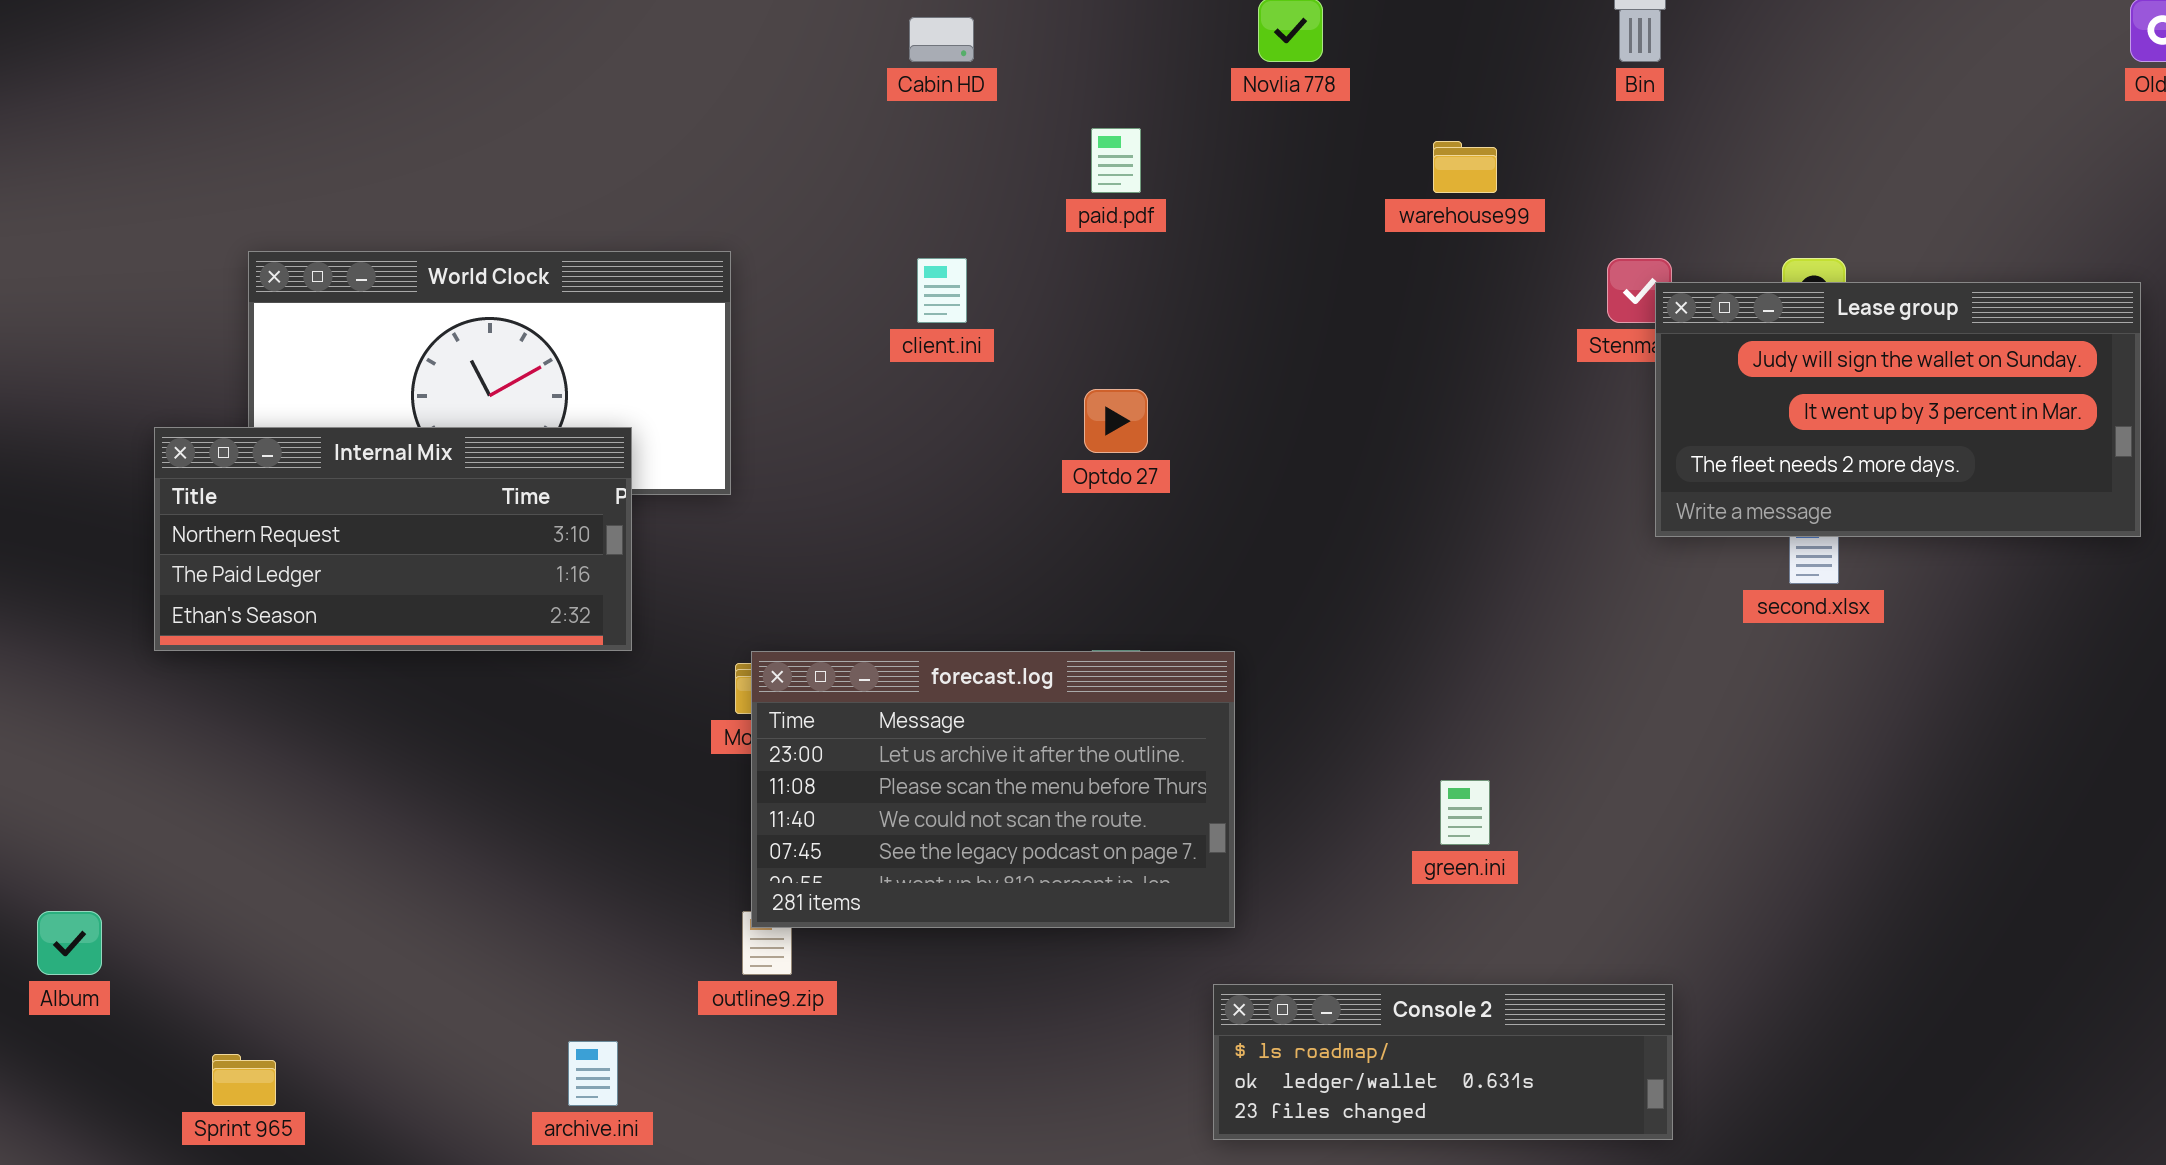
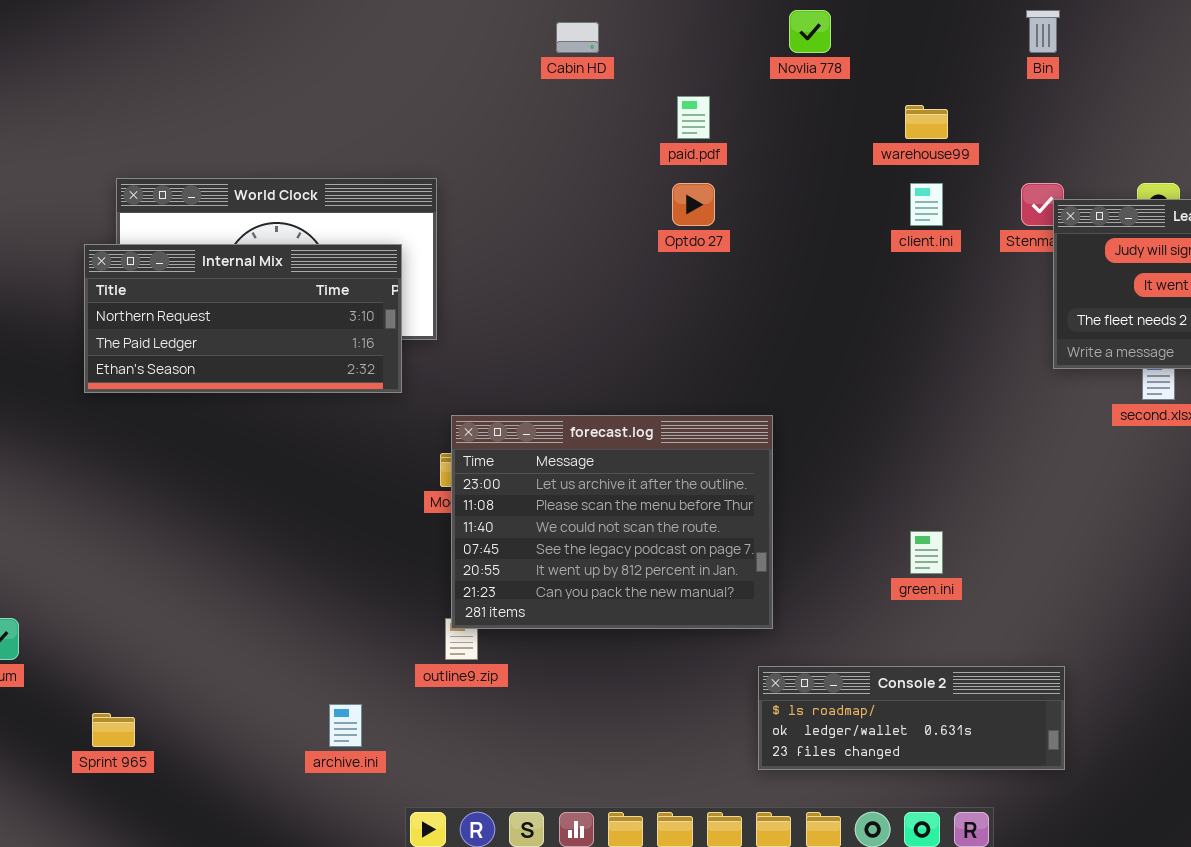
client.ini: [917,258,967,323] -> [910,183,943,226], moved
Optdo 27: [1084,389,1148,453] -> [672,183,715,226], moved
Internal Mix: [154,427,632,651] -> [84,244,402,393], moved
forecast.log: [751,651,1235,928] -> [451,415,773,629], resized

